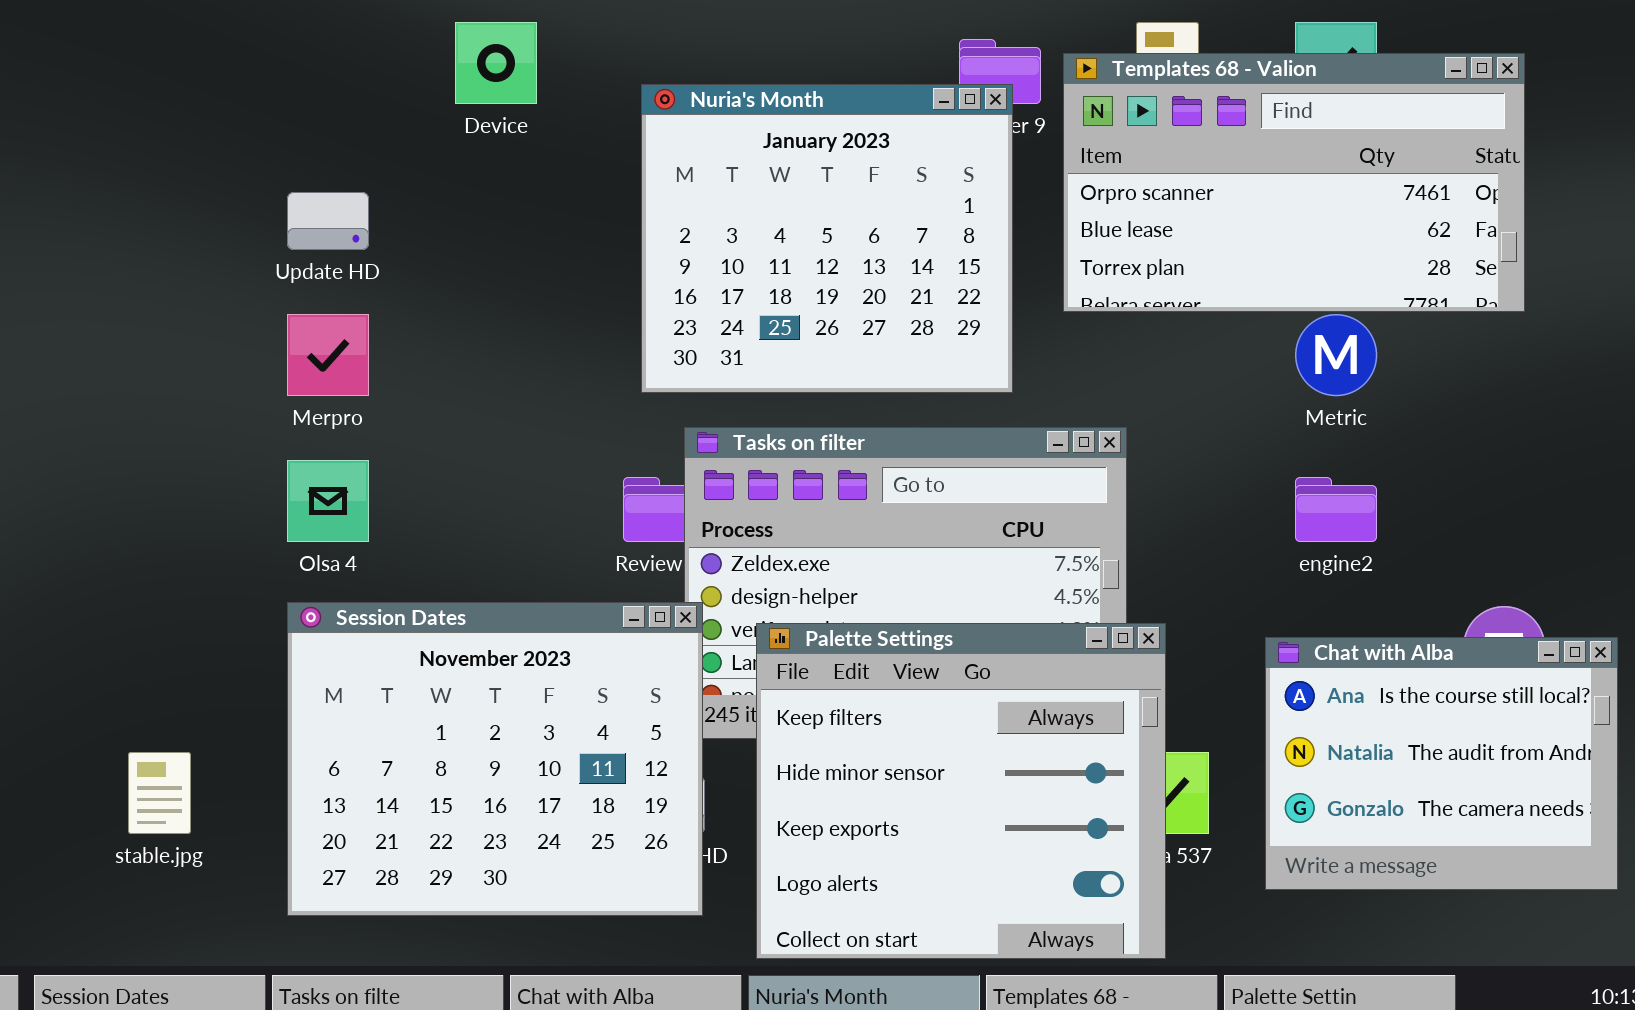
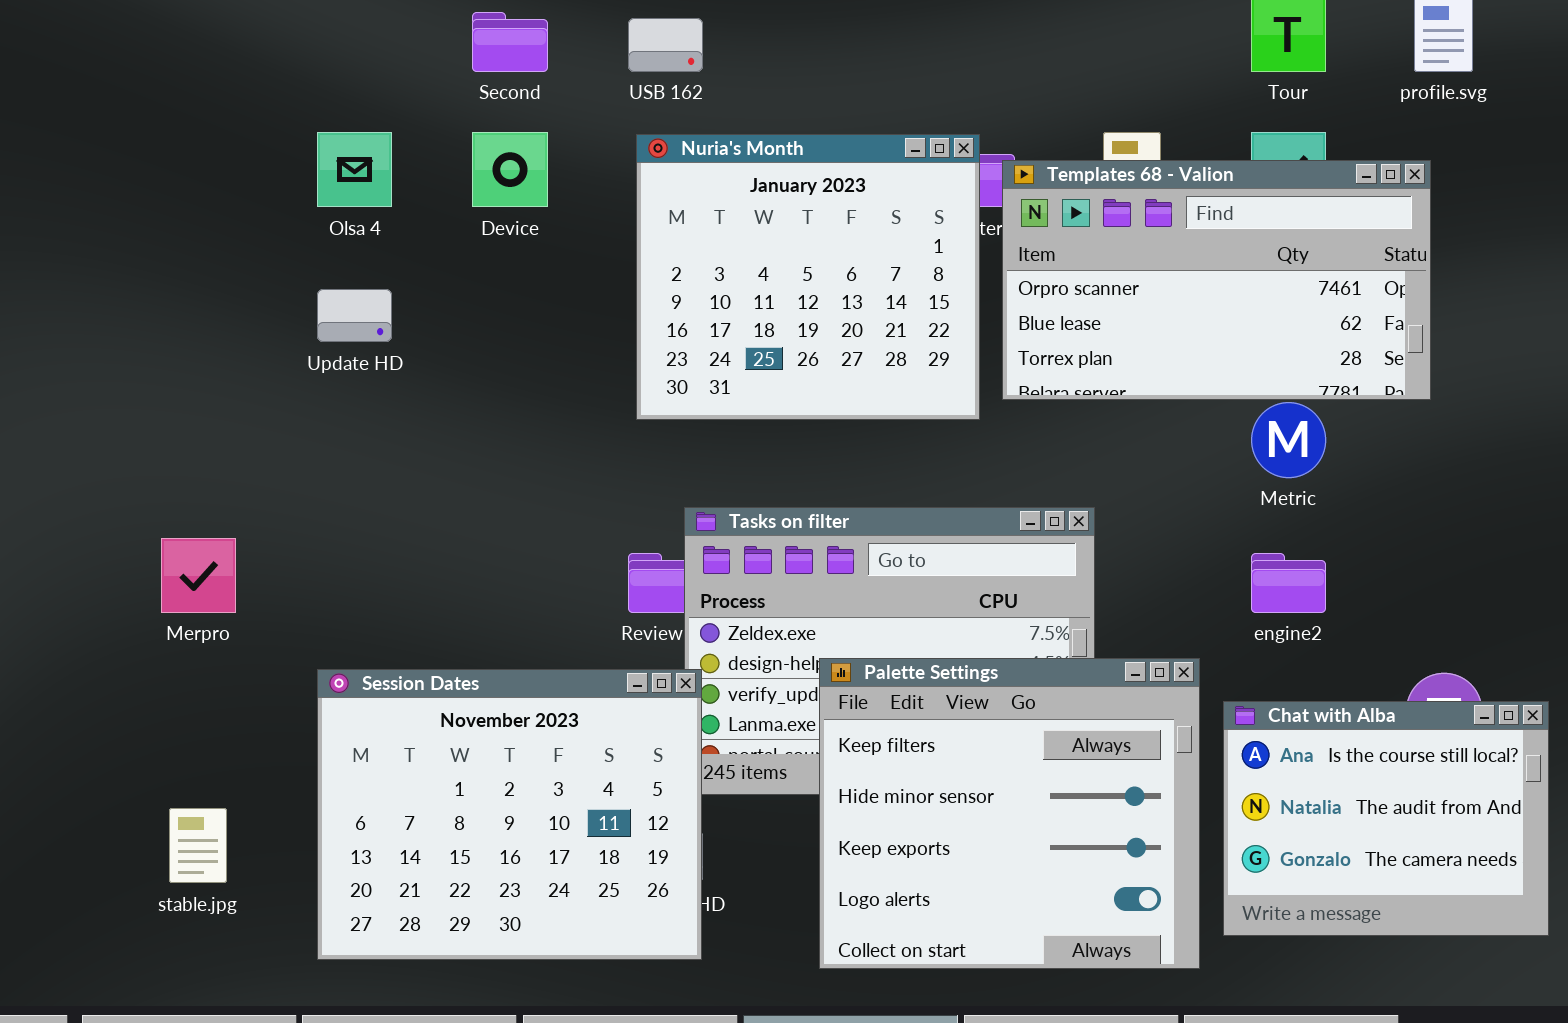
Templates 68 - Valion: [1063,53,1525,312] -> [1002,160,1431,400], moved
Nuria's Month: [641,84,1013,393] -> [636,134,980,420], moved
Merpro: [287,314,369,396] -> [161,538,236,613], moved
Olsa 4: [287,460,369,542] -> [317,132,392,207], moved
Palette Settings: [756,623,1166,959] -> [819,658,1200,969], moved

